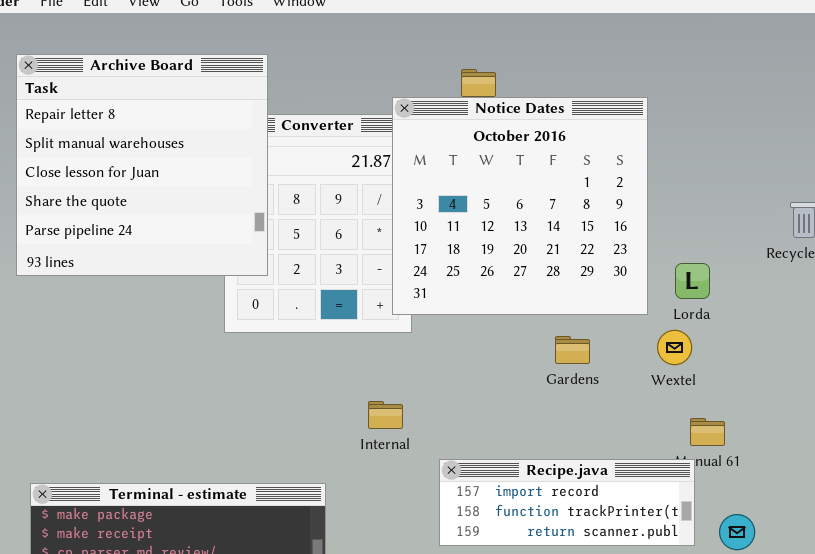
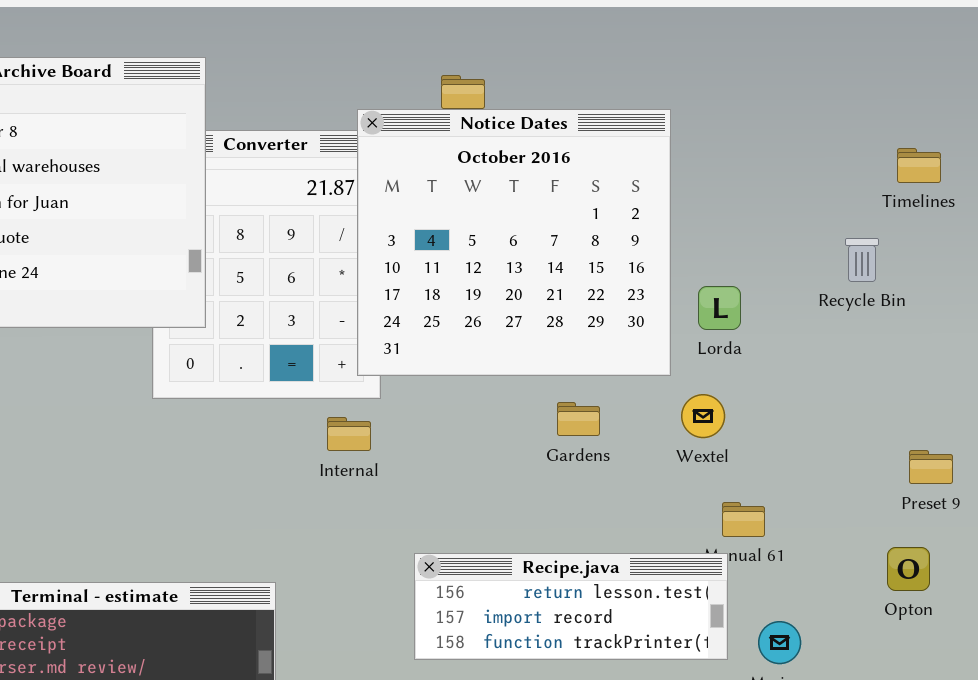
Lorda: [675,263,710,299] -> [698,286,741,330], moved
Internal: [368,401,403,429] -> [327,417,371,451], moved
Recipe.java: [439,459,695,546] -> [414,553,728,660], scrolled up 1 row

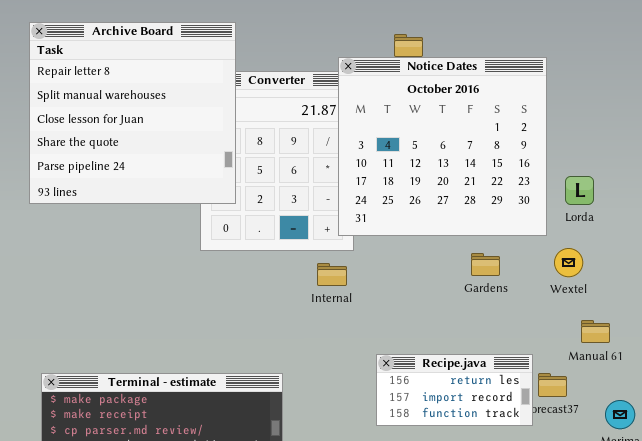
Recipe.java: [414,553,728,660] -> [376,354,533,426], resized

